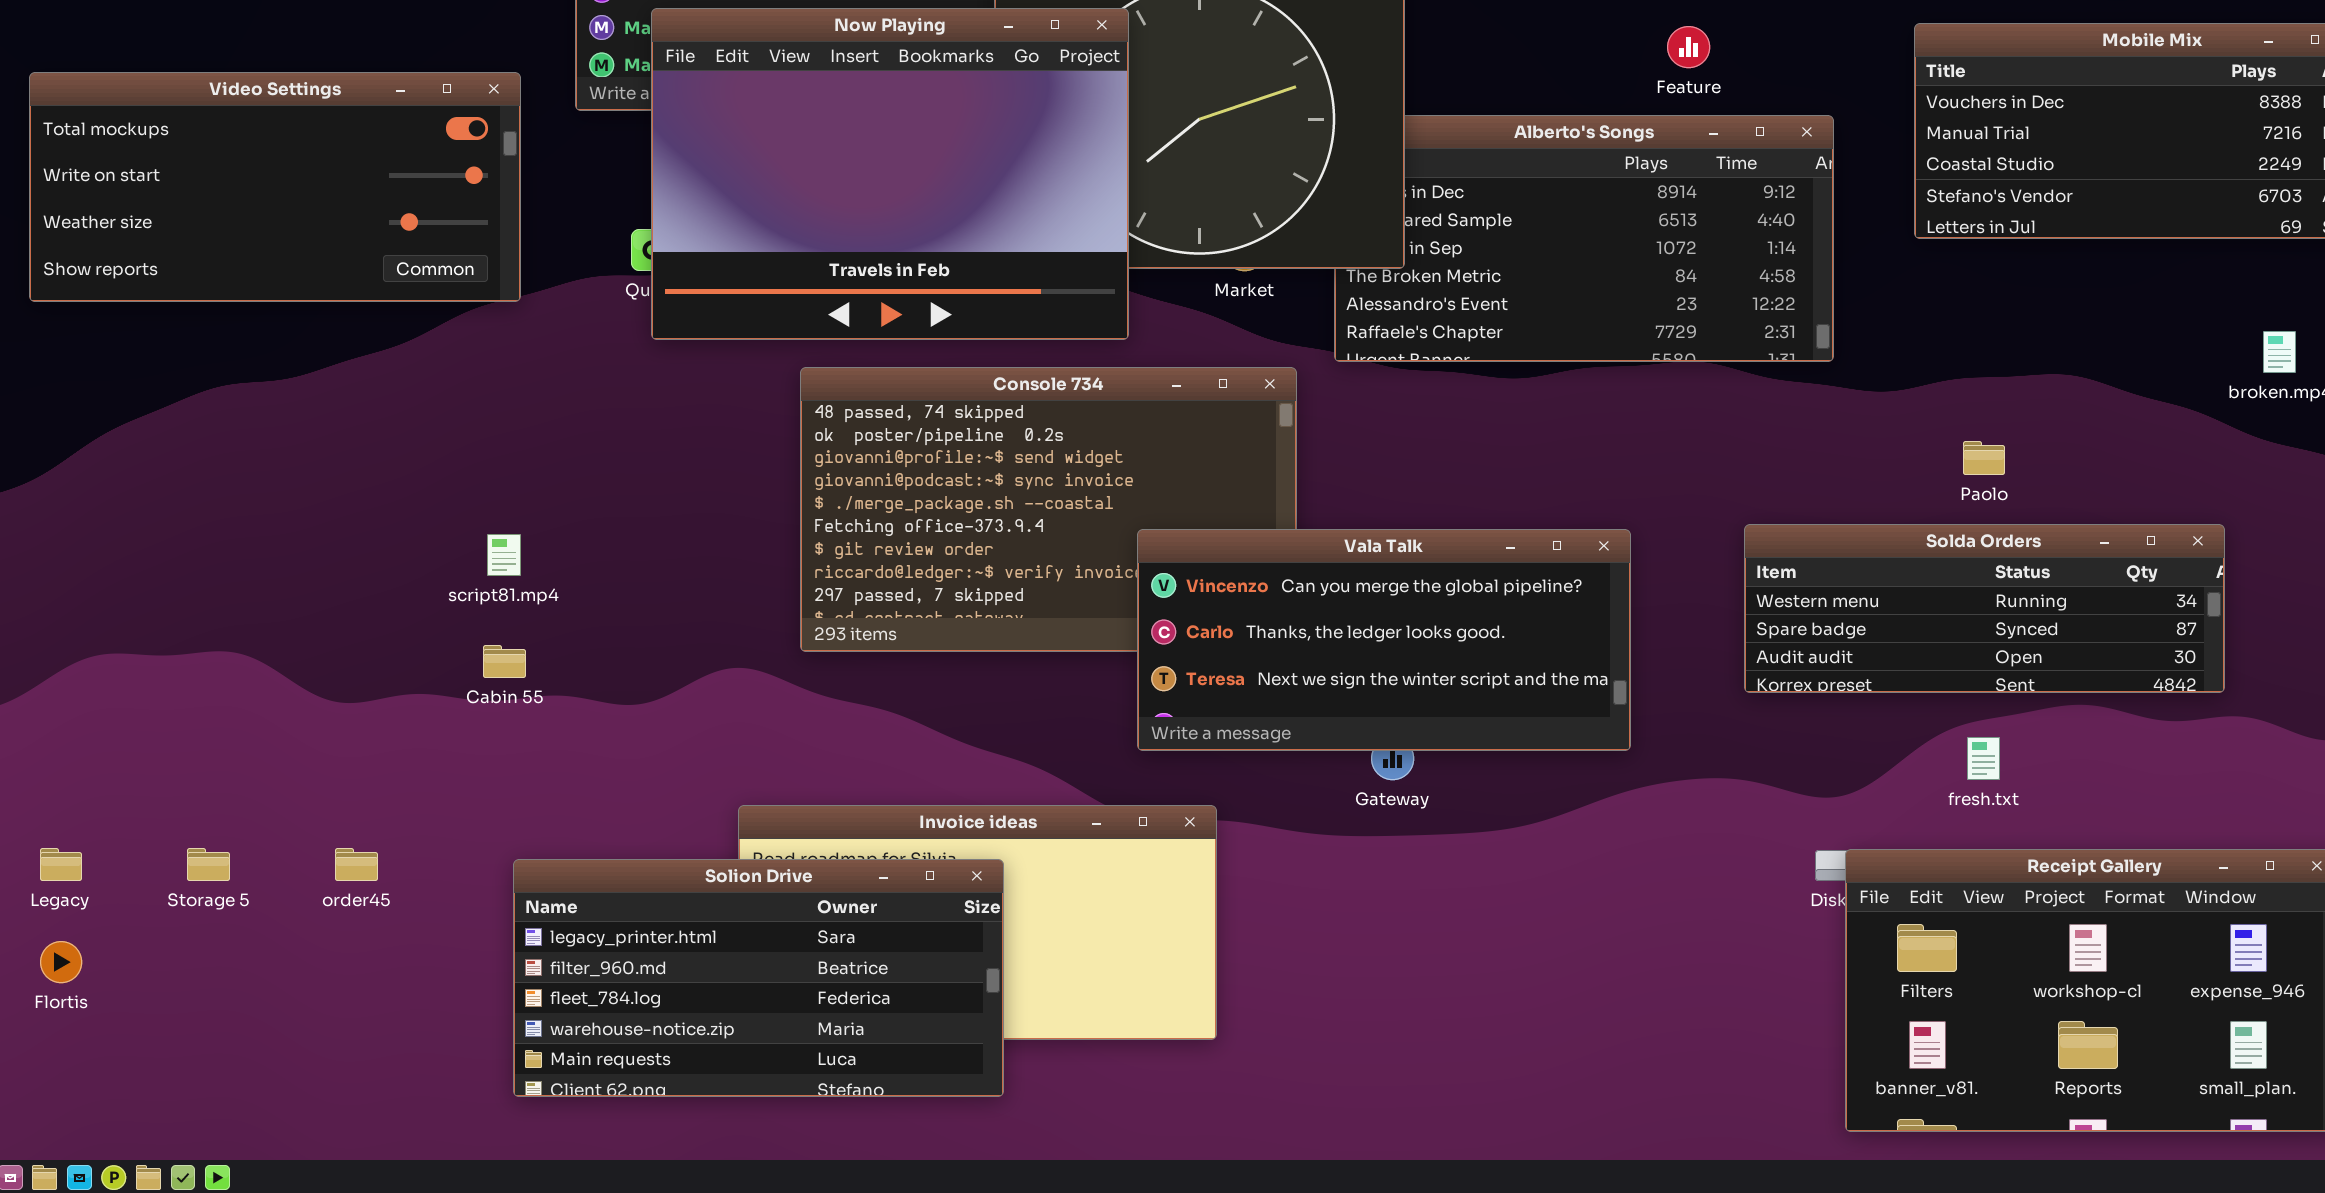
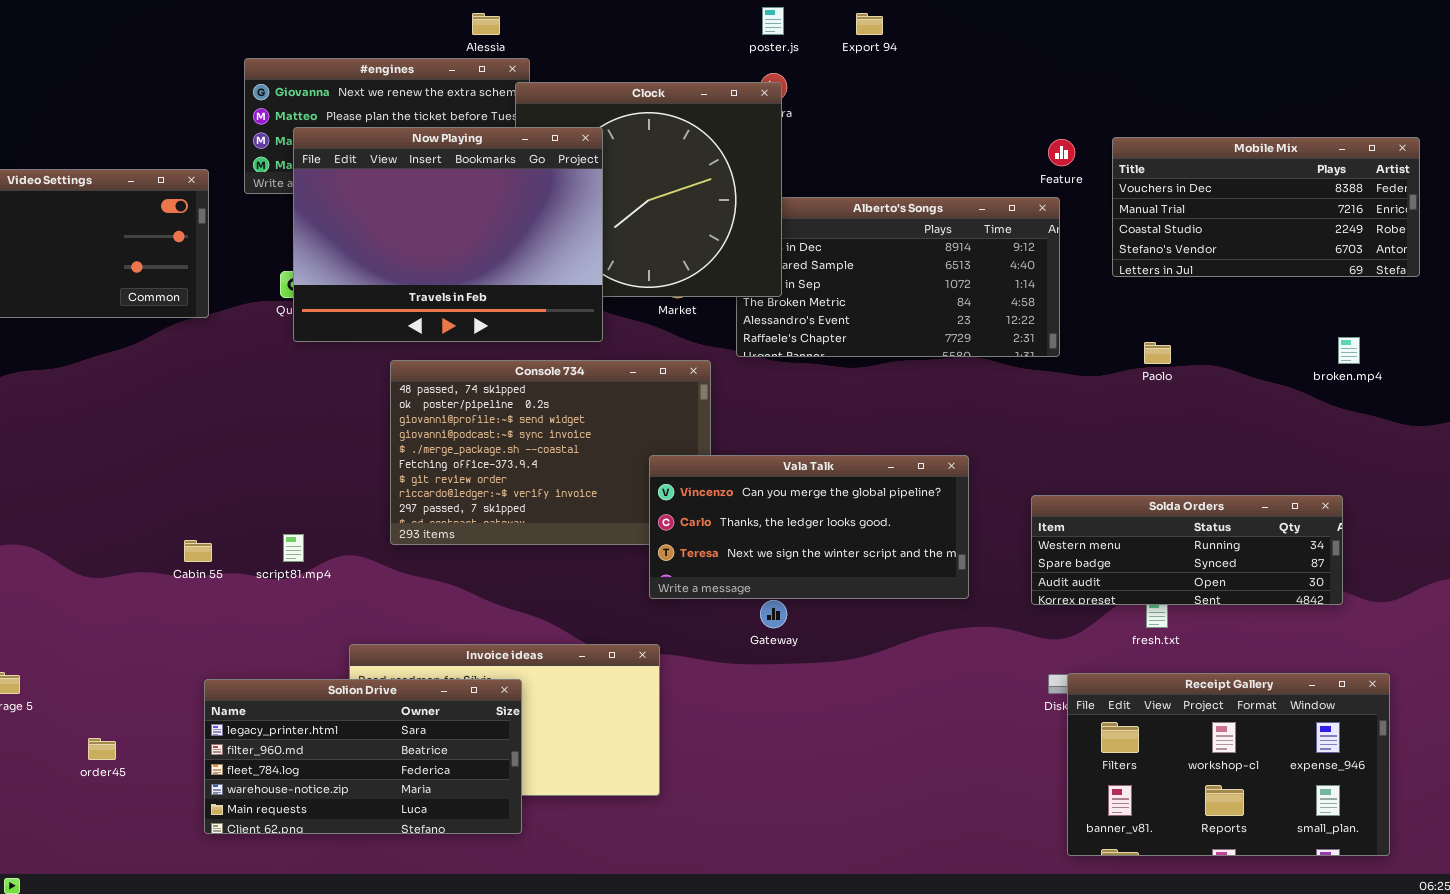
Feature: [1667,26,1710,68] -> [1048,139,1075,166], moved
Paolo: [1963,441,2005,475] -> [1144,342,1171,364], moved
Solda Orders: [1744,524,2225,693] -> [1031,495,1343,605], moved
Vala Talk: [1137,529,1631,751] -> [649,455,969,599], moved
script81.mp4: [487,534,521,576] -> [283,534,304,562], moved
order45: [335,848,378,881] -> [88,738,116,760], moved

